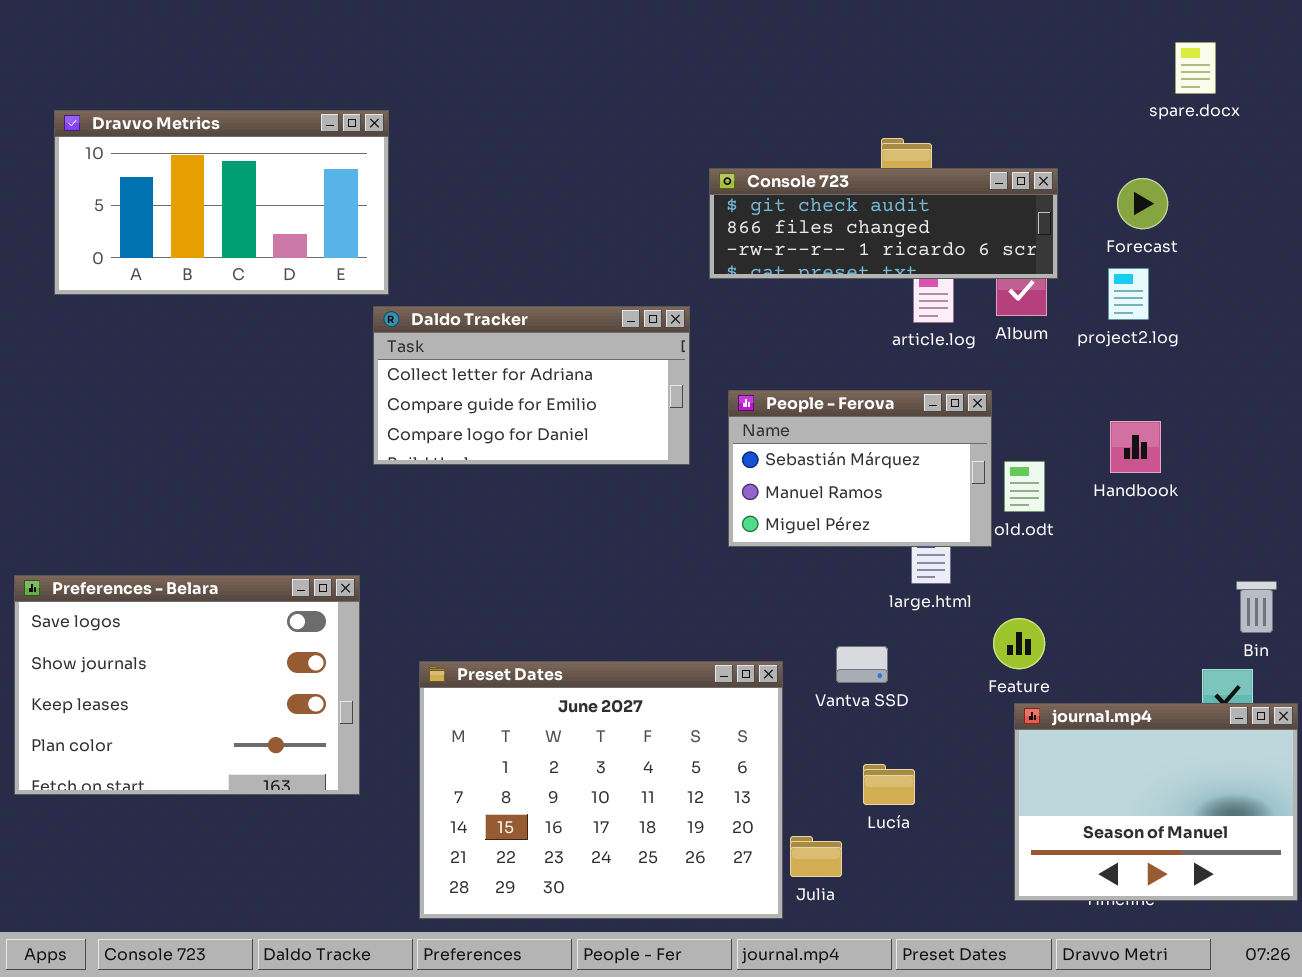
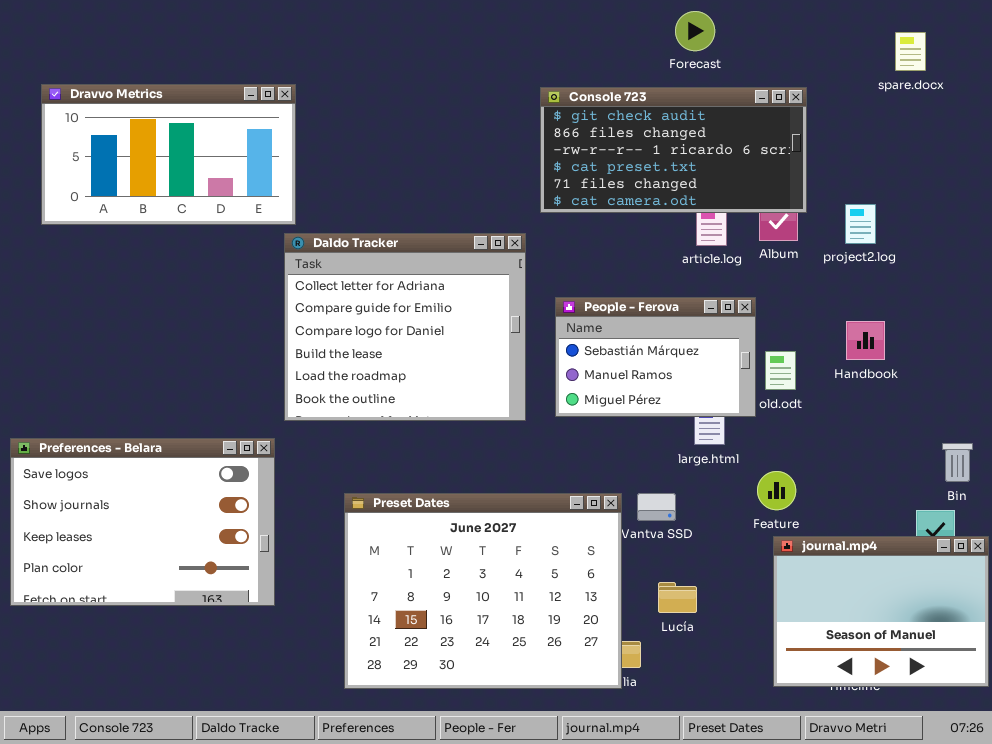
Console 723: [709,168,1058,279] -> [540,87,807,213], resized
Forecast: [1117,178,1168,229] -> [675,11,715,51], moved
Daldo Tracker: [373,306,690,465] -> [284,233,526,421], resized
Preset Dates: [419,661,783,919] -> [344,493,622,689], moved

